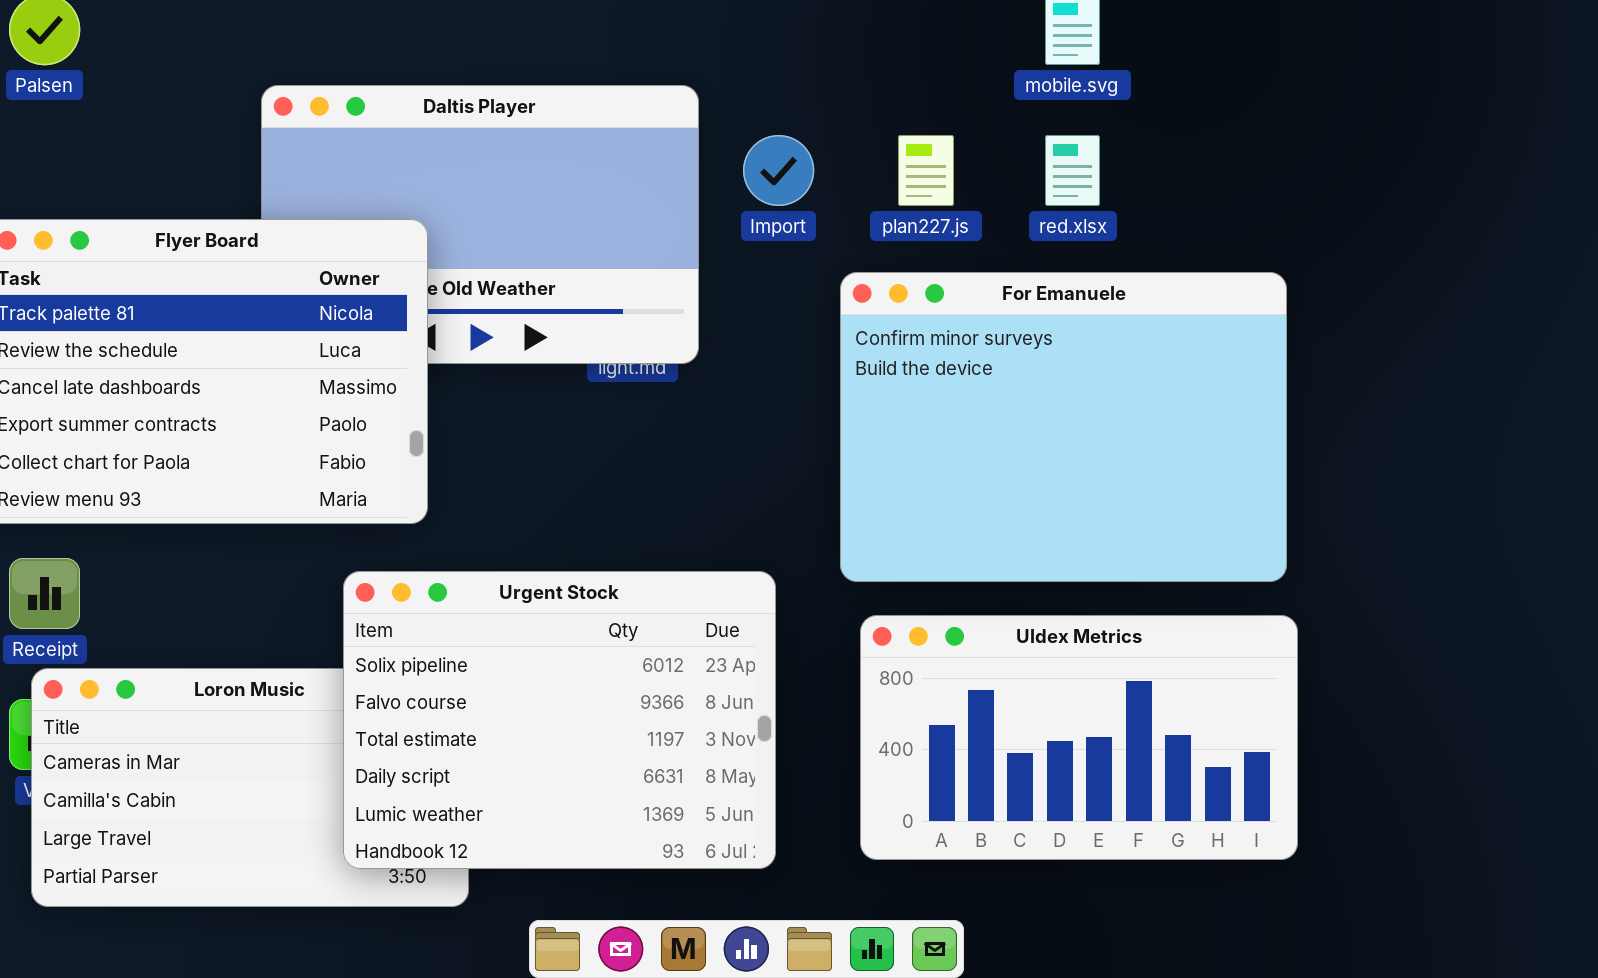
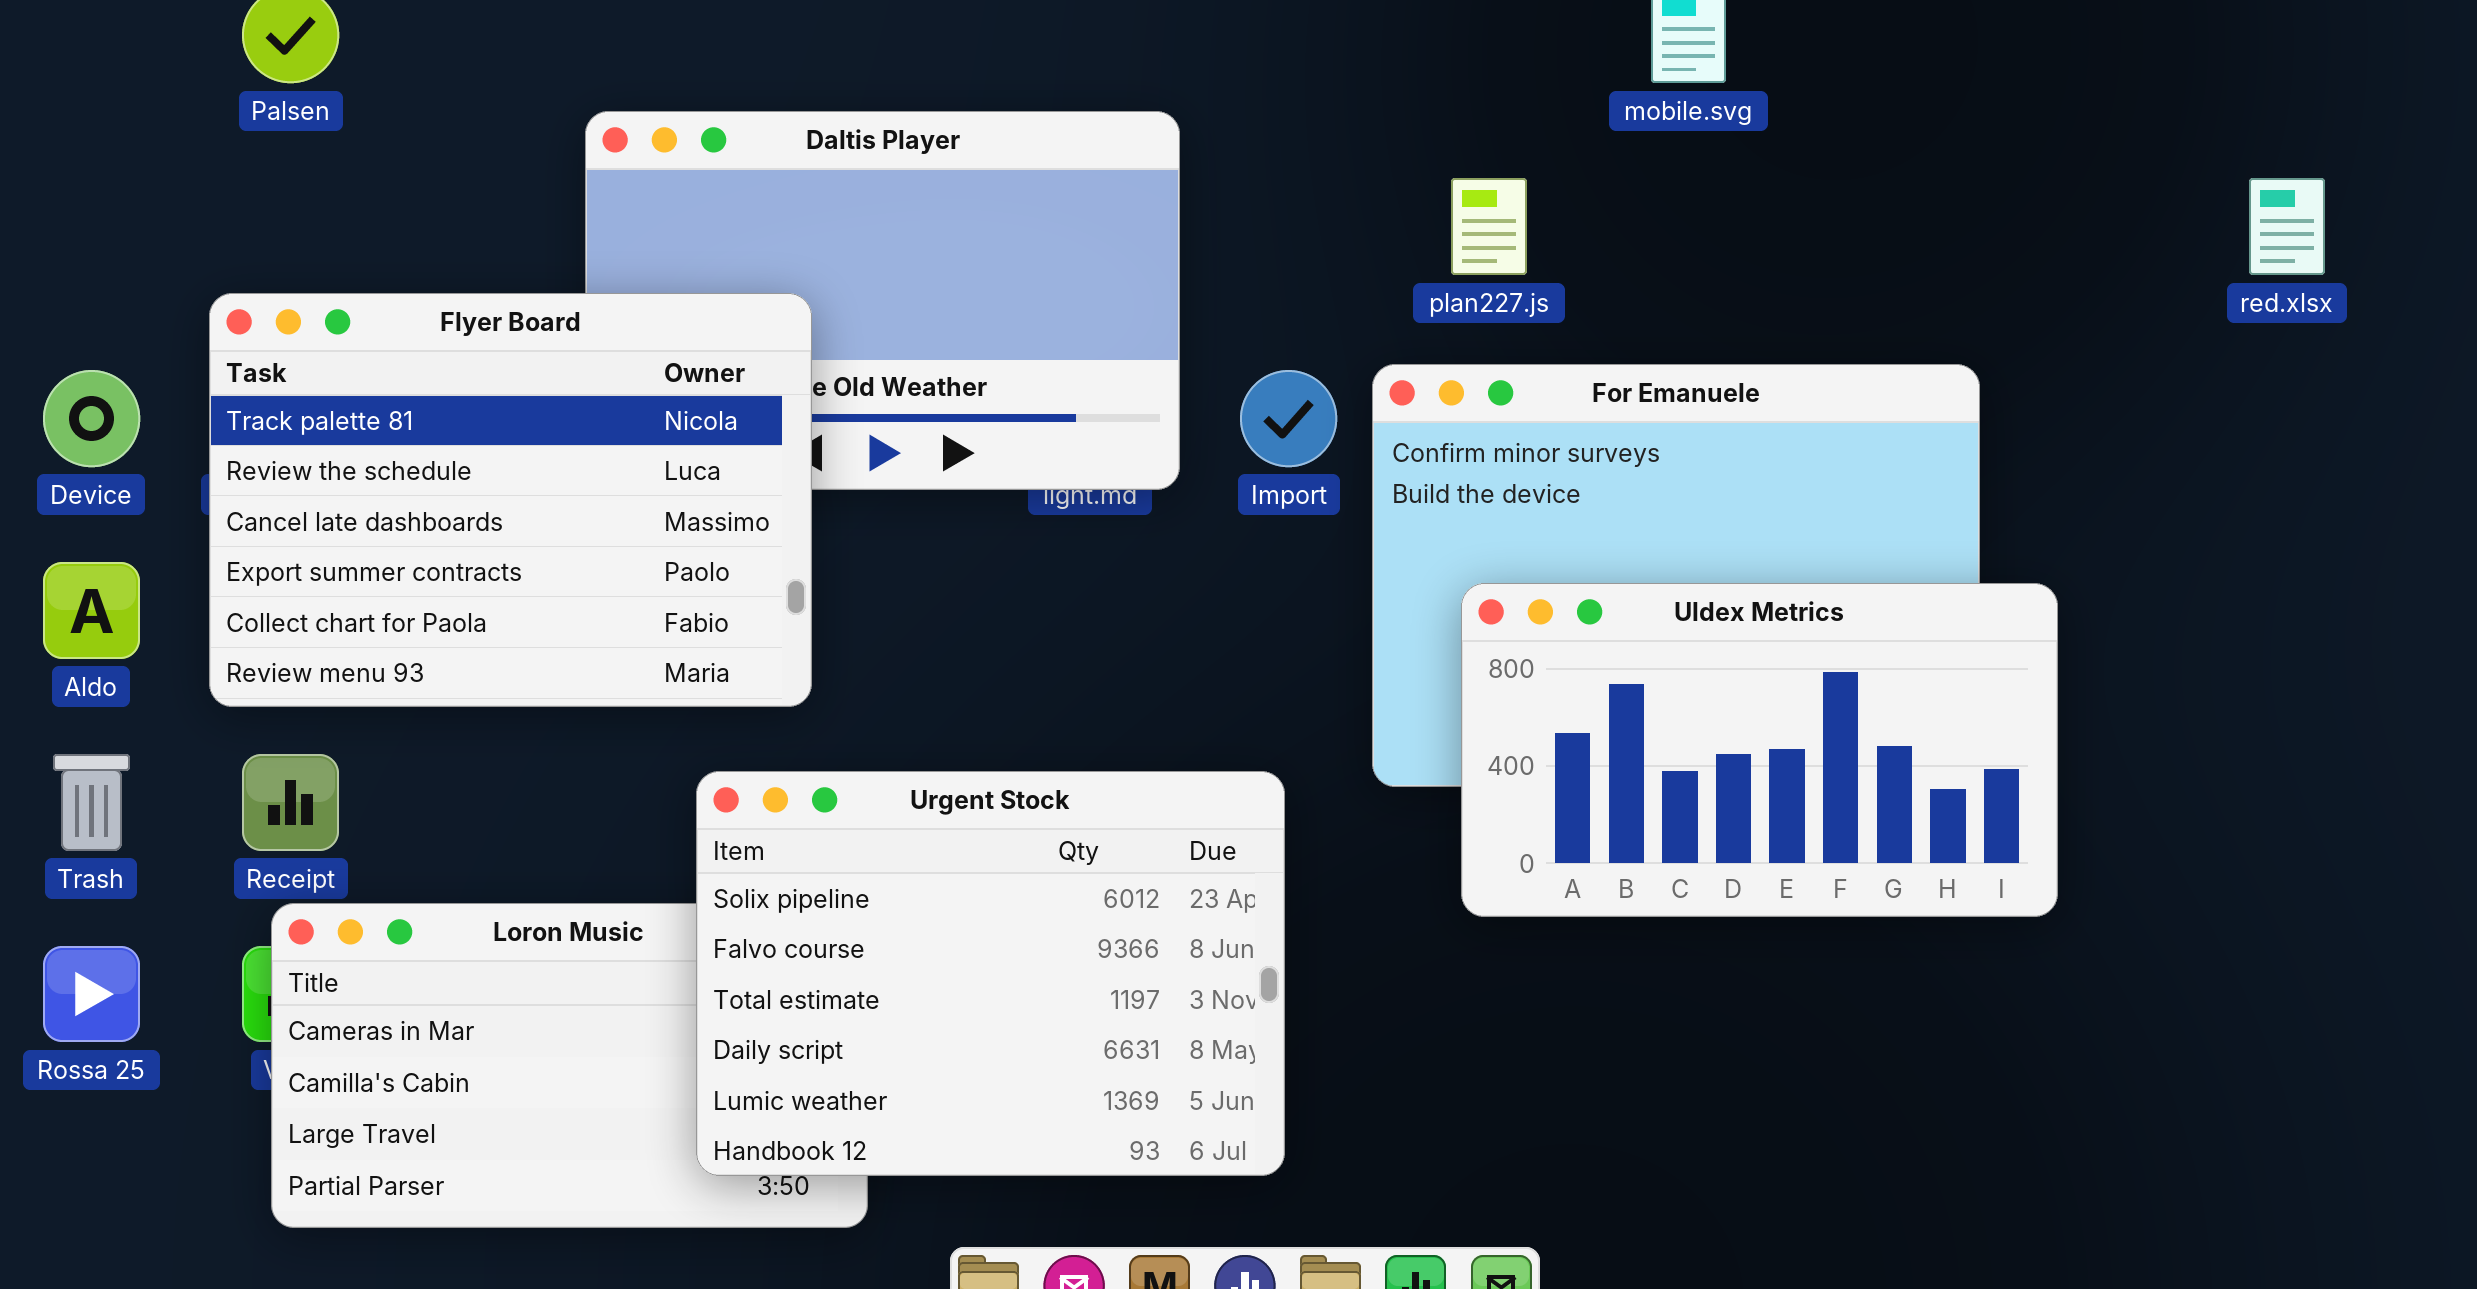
Import: [743,135,814,206] -> [1240,370,1337,467], moved
red.xlsx: [1045,135,1100,206] -> [2249,178,2325,275], moved
Uldex Metrics: [860,615,1298,860] -> [1461,583,2058,917], moved

